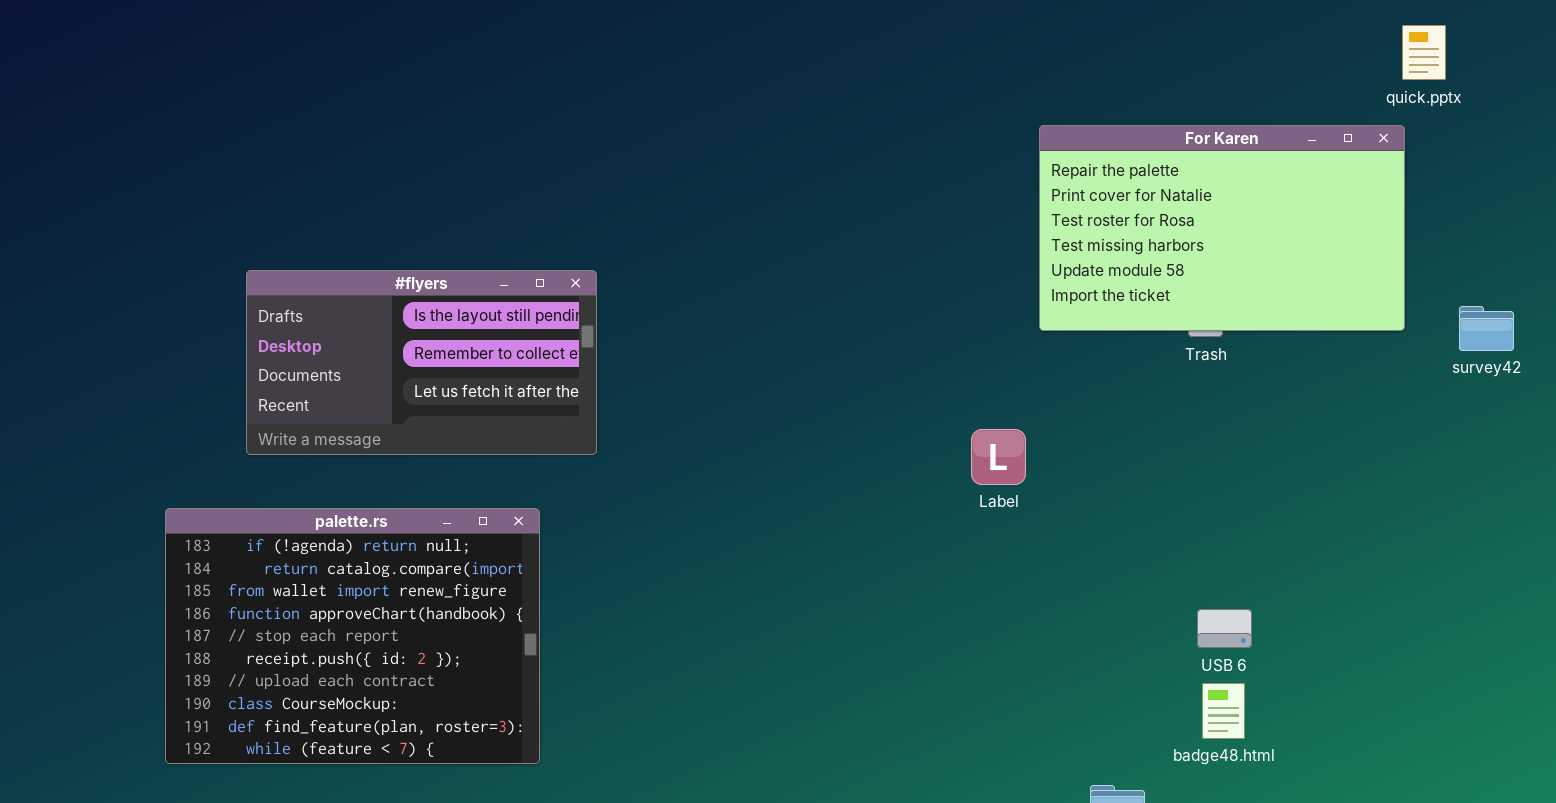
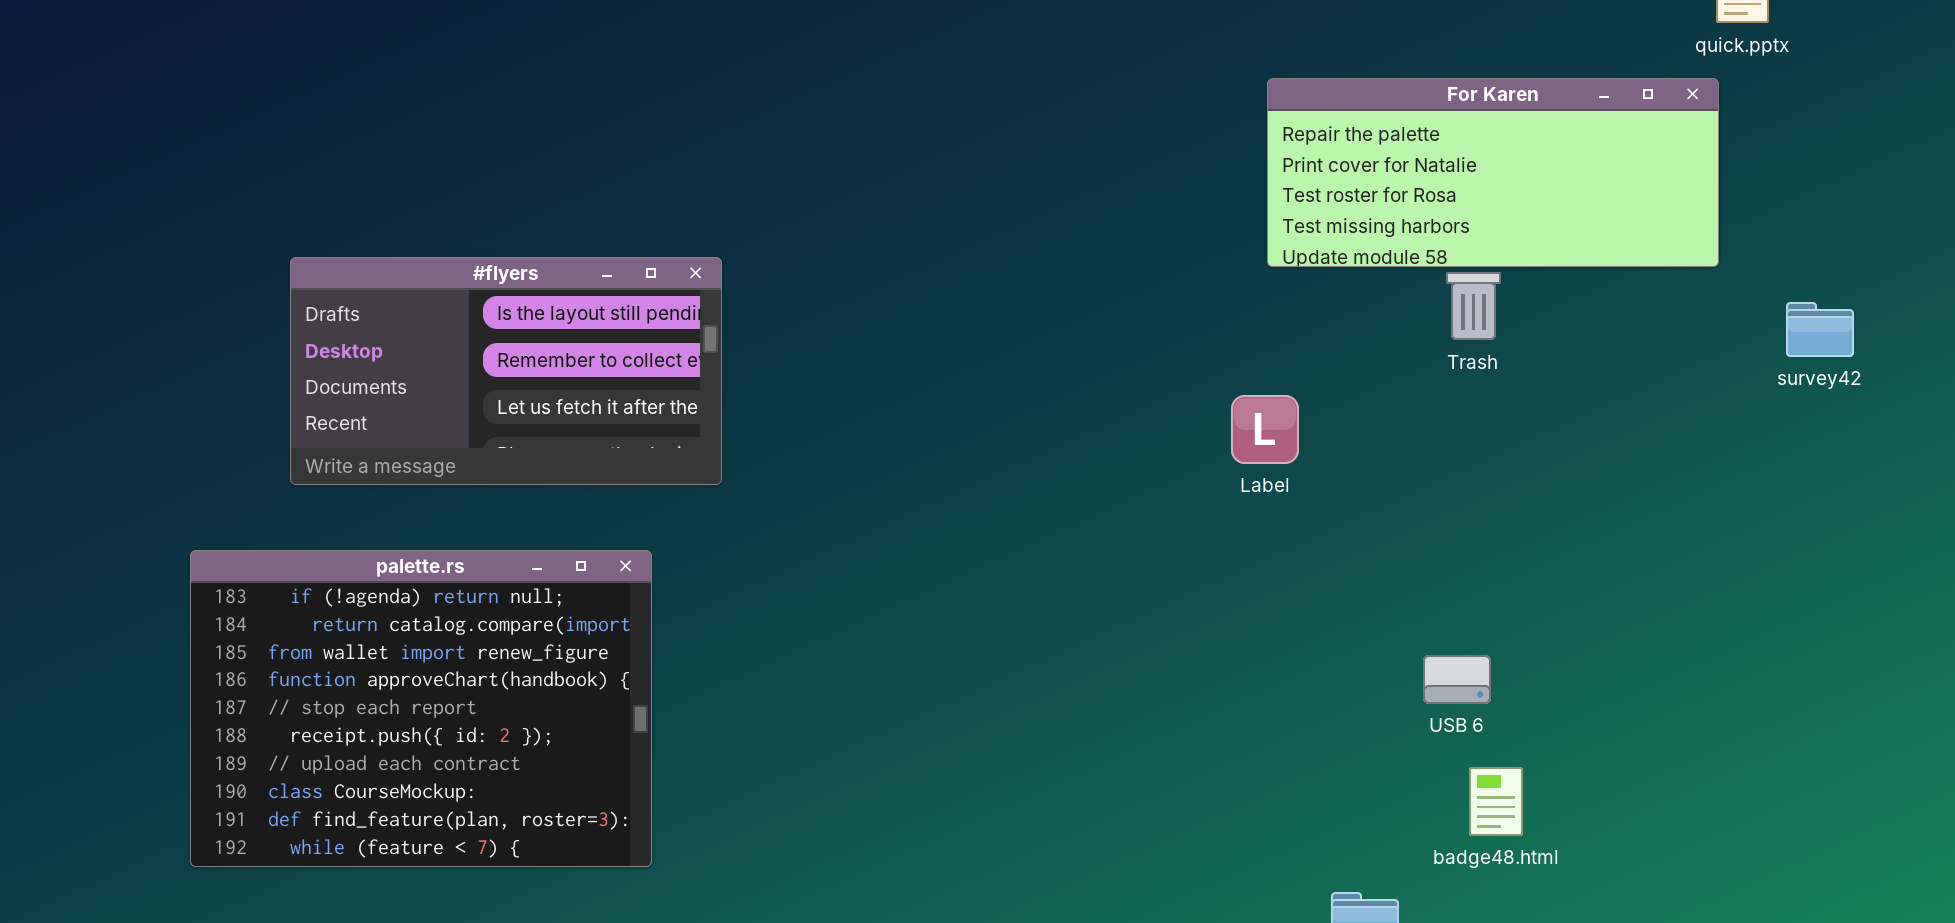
For Karen: [1039,125,1405,331] -> [1267,78,1719,267], resized
Label: [971,429,1026,485] -> [1231,395,1299,464], moved
USB 6: [1197,609,1252,648] -> [1423,655,1491,704], moved

